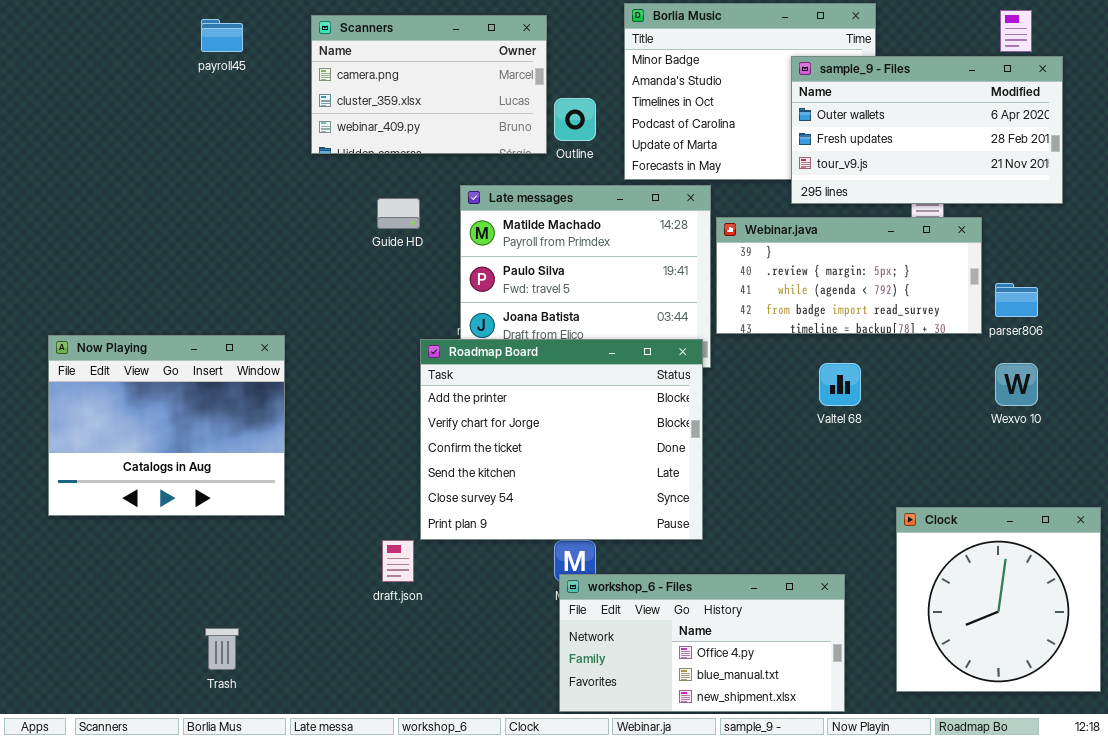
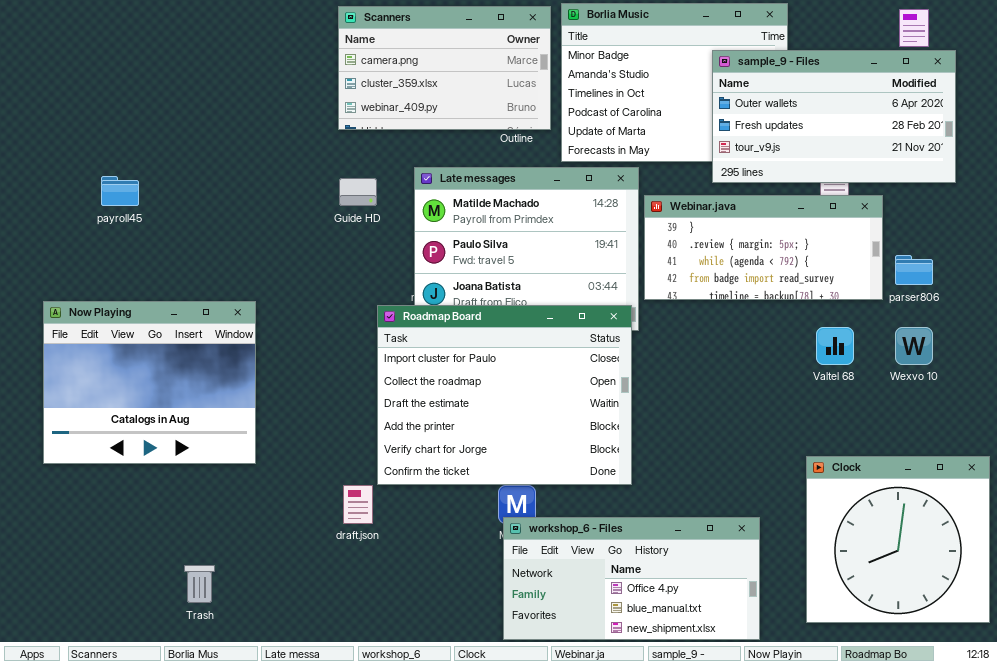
Scanners: [311,15,547,154] -> [338,6,551,130], moved
payroll45: [201,19,243,52] -> [101,176,139,206], moved
Roadmap Board: [420,339,703,540] -> [377,305,632,485], scrolled up 3 rows
Valtel 68: [819,363,861,406] -> [816,327,854,365], moved

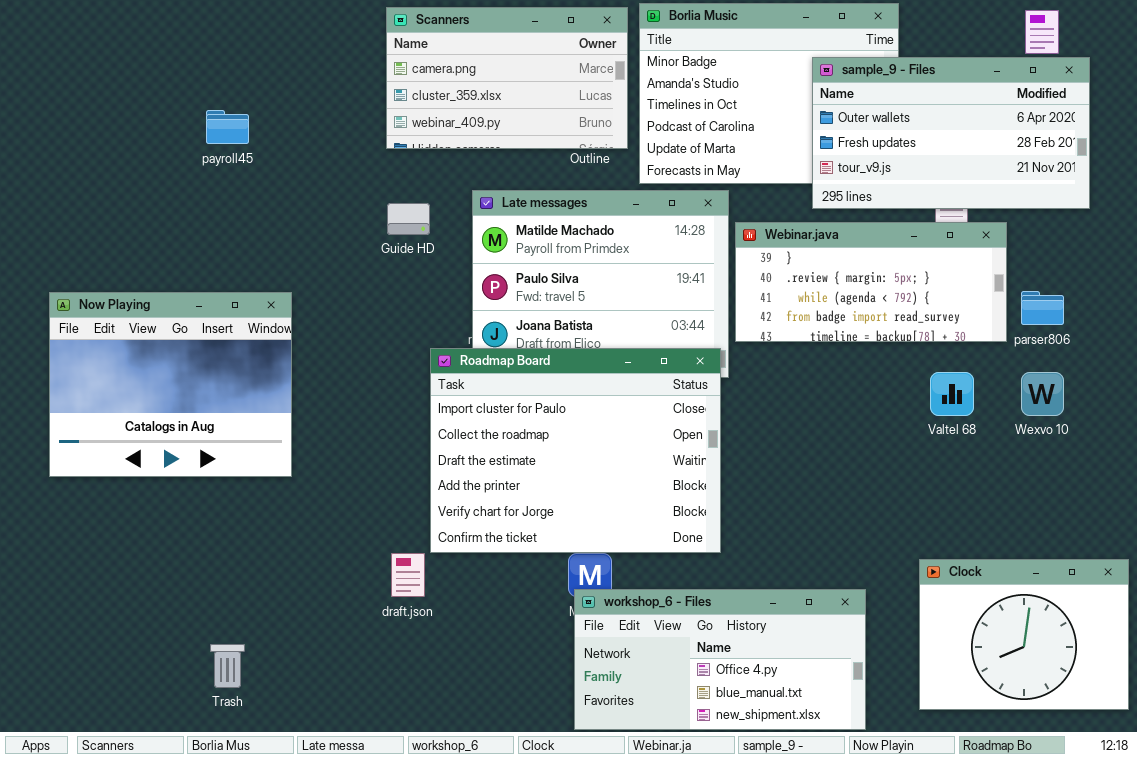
payroll45: [101,176,139,206] -> [206,110,249,144], moved
Now Playing: [43,301,256,464] -> [49,292,292,477], moved
Clock: [806,456,990,623] -> [919,559,1129,710], resized

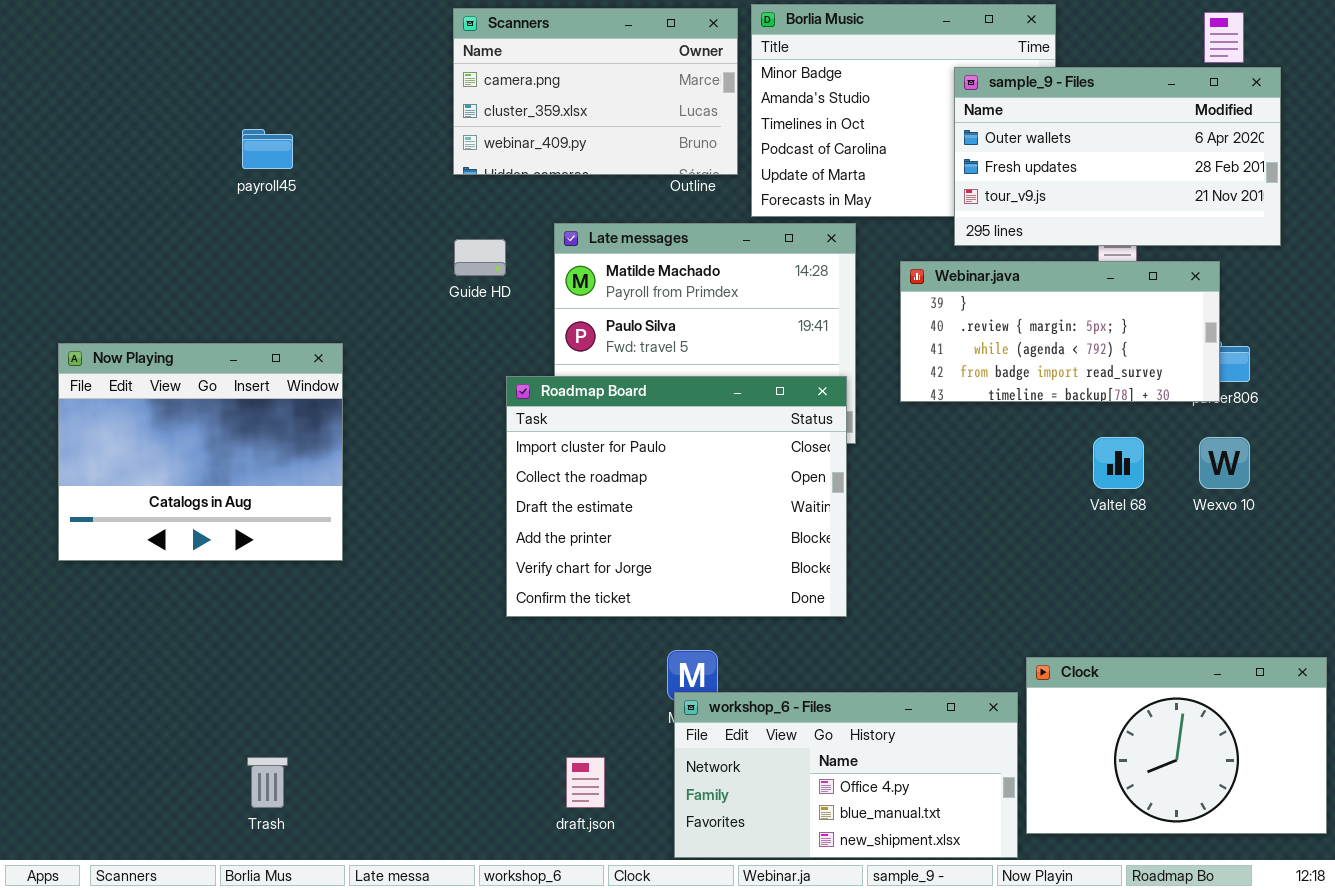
Webinar.java: [735,222,1007,342] -> [900,261,1220,402], moved
Roadmap Board: [430,348,721,553] -> [506,376,847,617], moved
draft.json: [391,553,425,597] -> [566,757,605,808], moved
Clock: [919,559,1129,710] -> [1026,657,1327,834], resized

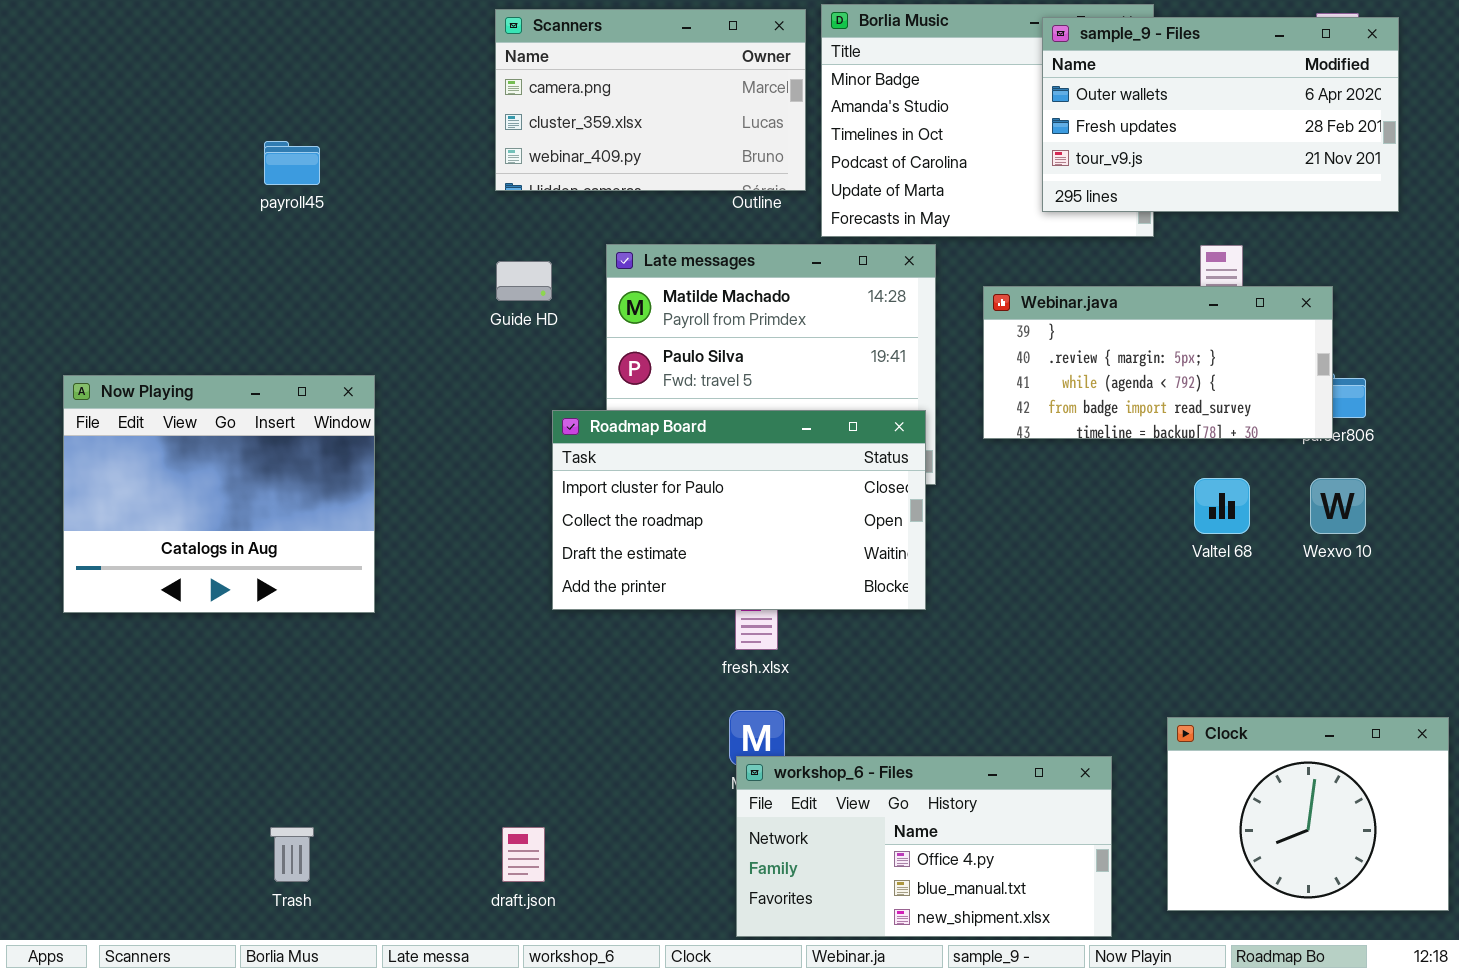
sample_9 - Files: [954,67,1281,246] -> [1042,17,1399,212], moved
Roadmap Board: [506,376,847,617] -> [552,410,926,610], resized
Clock: [1026,657,1327,834] -> [1167,717,1449,911], resized
draft.json: [566,757,605,808] -> [502,827,545,882], moved

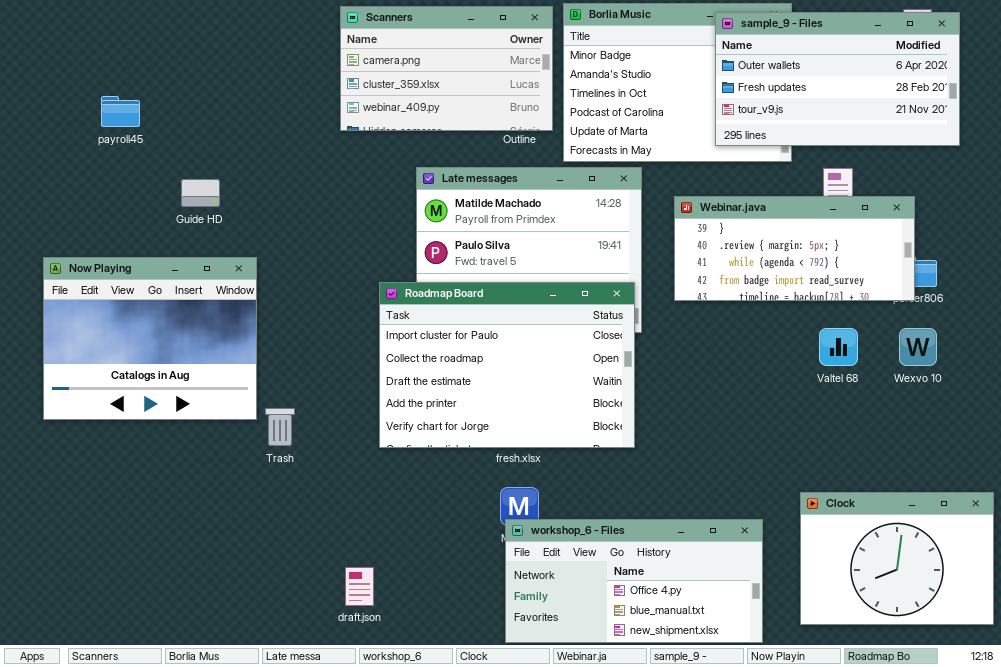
payroll45: [264,141,320,185] -> [101,96,140,127], moved
Guide HD: [496,261,552,301] -> [181,179,220,207], moved
Roadmap Board: [552,410,926,610] -> [379,282,635,448], resized
Trash: [270,827,314,882] -> [265,408,295,446], moved

